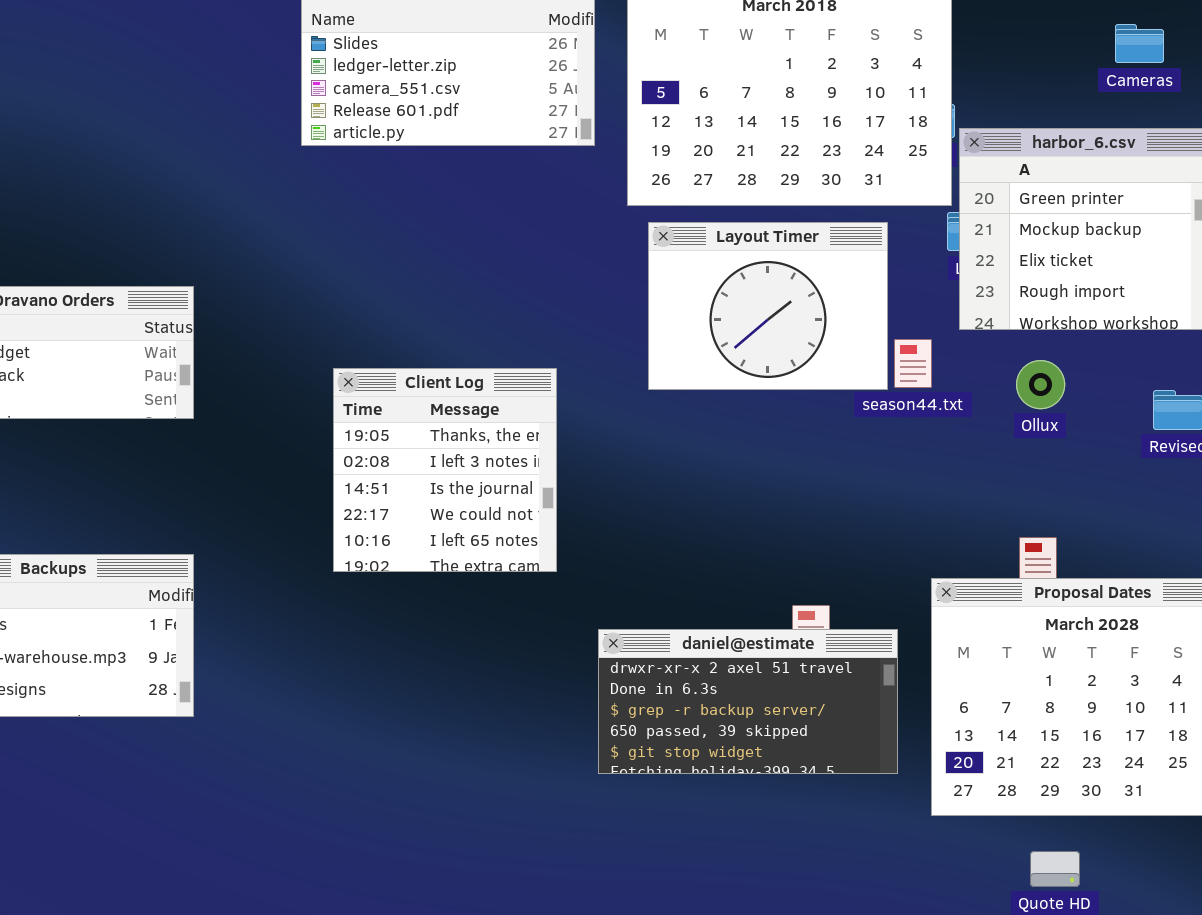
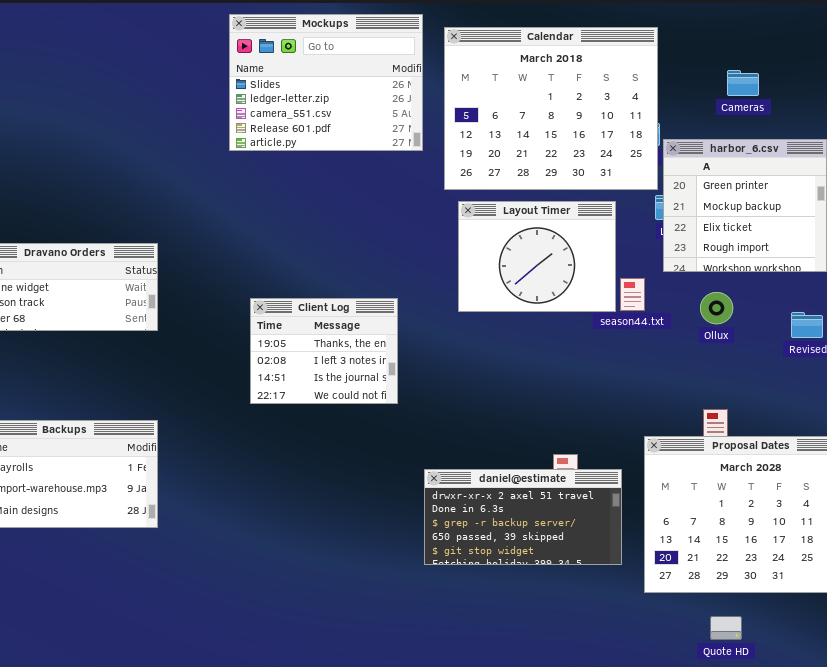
Cameras: [1115,24,1164,63] -> [727,70,759,96], moved
Client Log: [333,368,557,572] -> [250,298,398,404], resized

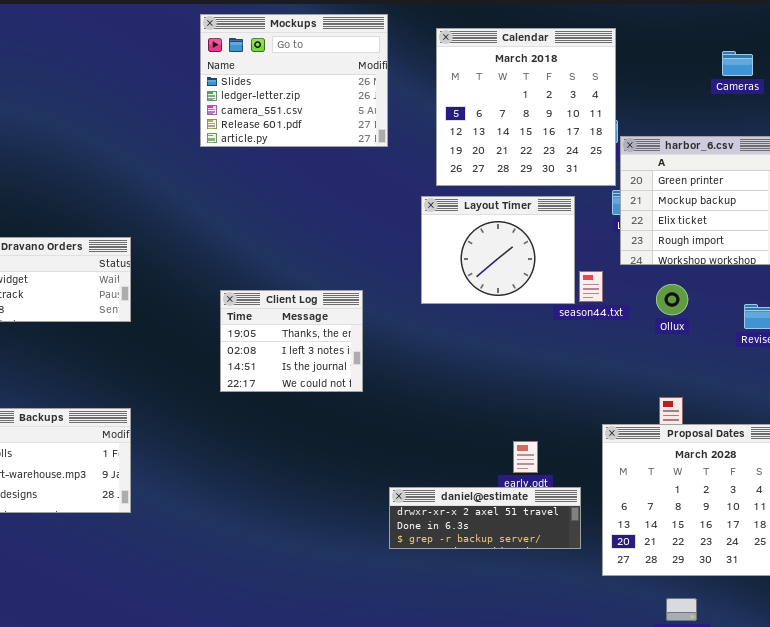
Calendar: [444,27,658,190] -> [436,28,616,186], resized
Cameras: [727,70,759,96] -> [722,51,753,76], moved
daniel@estimate: [424,469,622,565] -> [389,487,581,549], resized

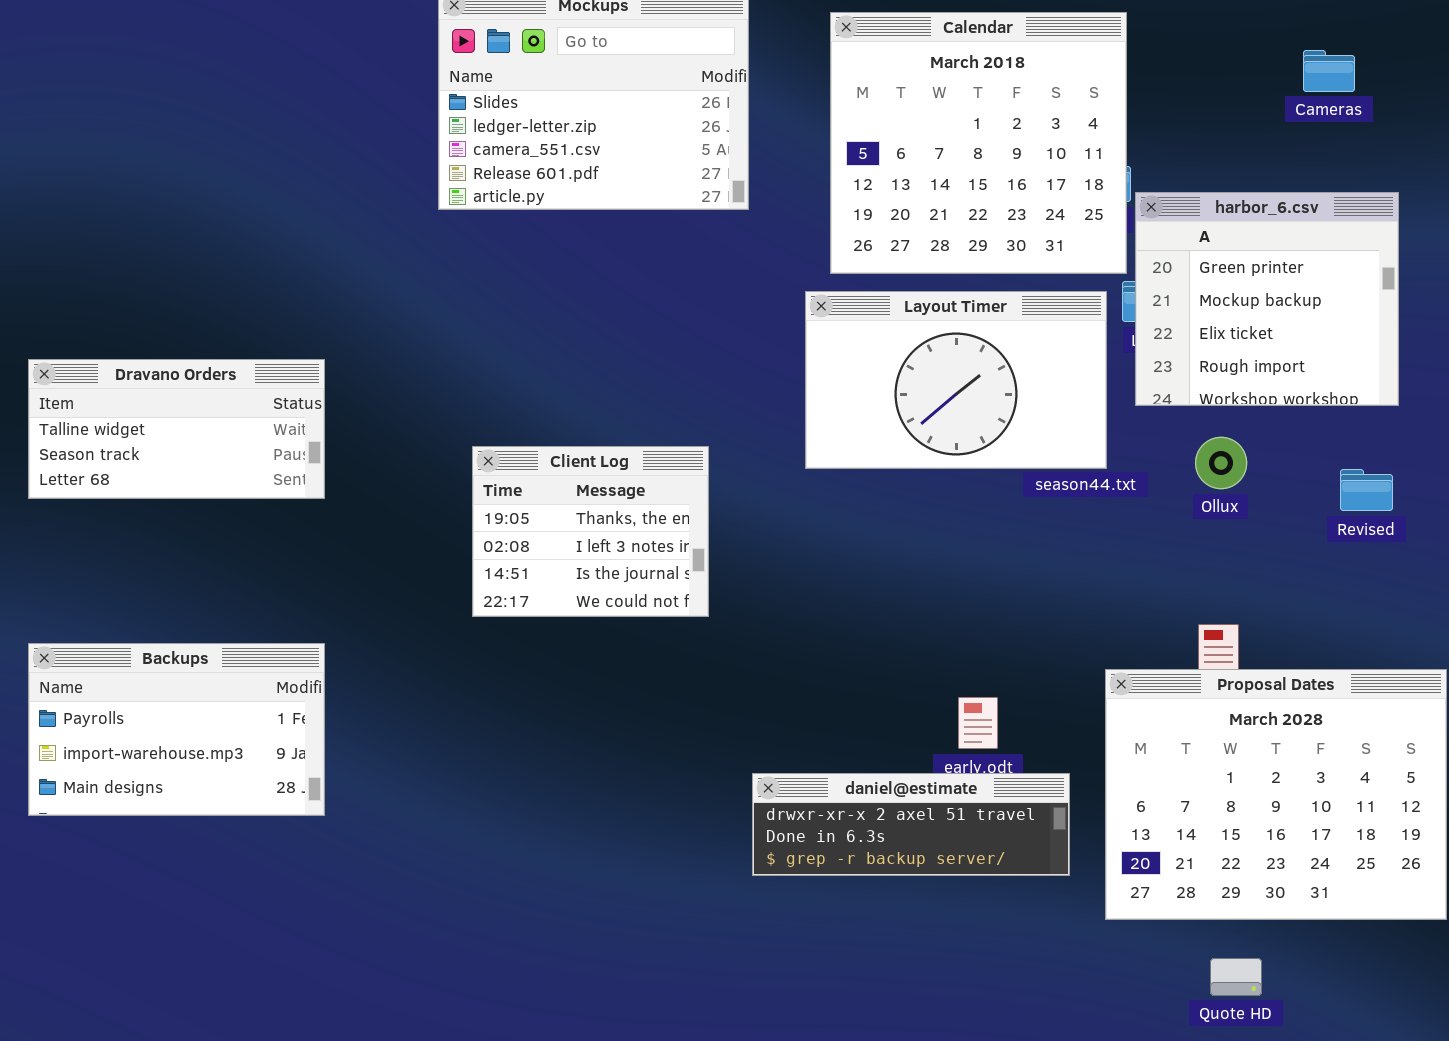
Layout Timer: [421,196,575,304] -> [805,291,1107,469], resized

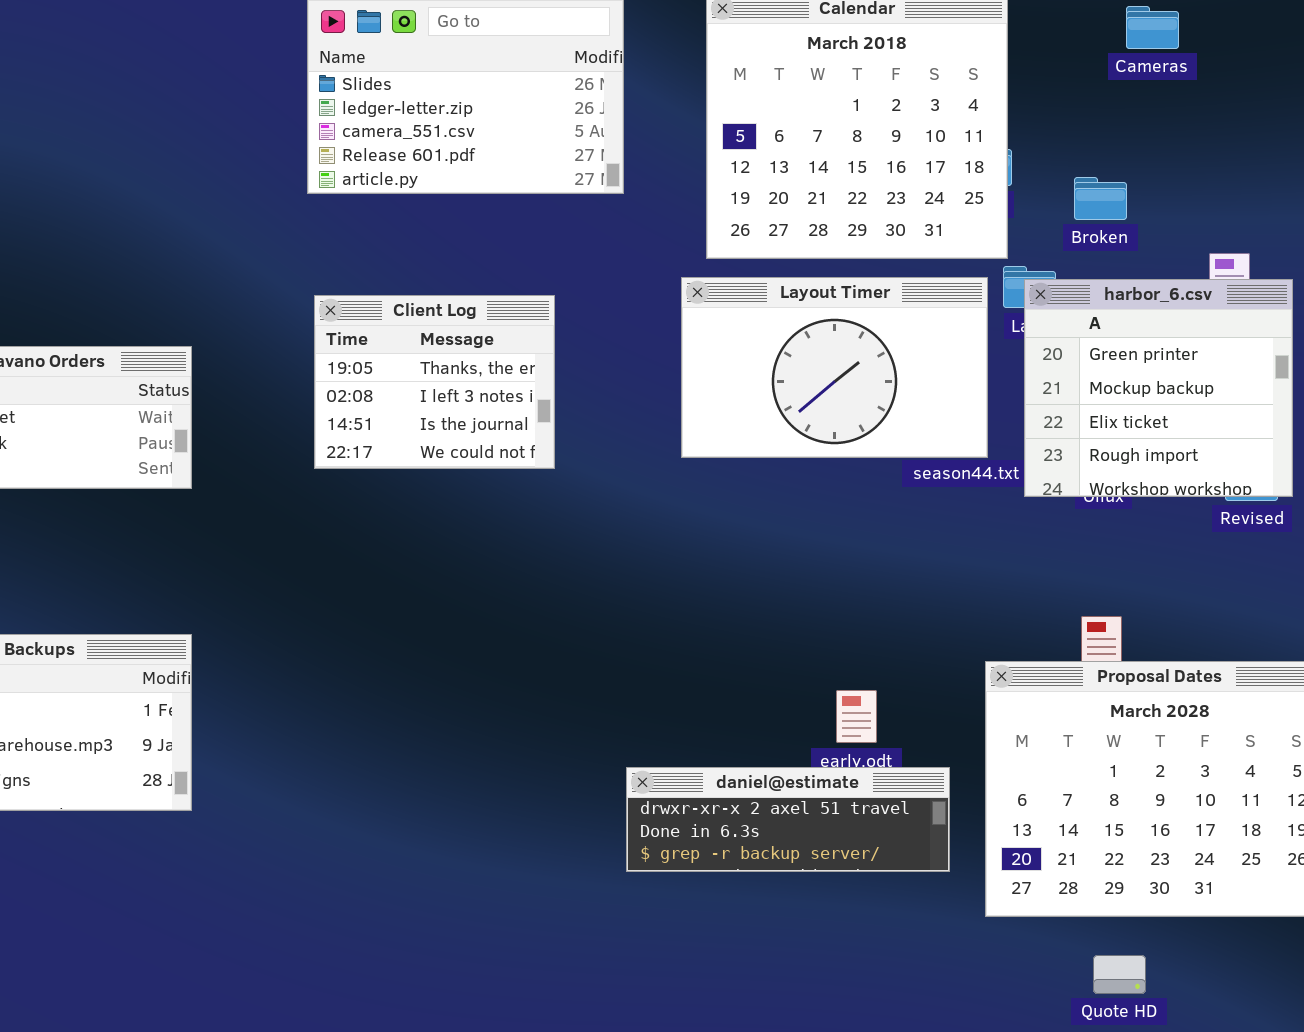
Cameras: [1303,50,1355,92] -> [1126,6,1179,49], moved
harbor_6.csv: [1135,192,1399,406] -> [1024,279,1293,497], moved
Client Log: [472,446,709,617] -> [314,295,555,469], moved

